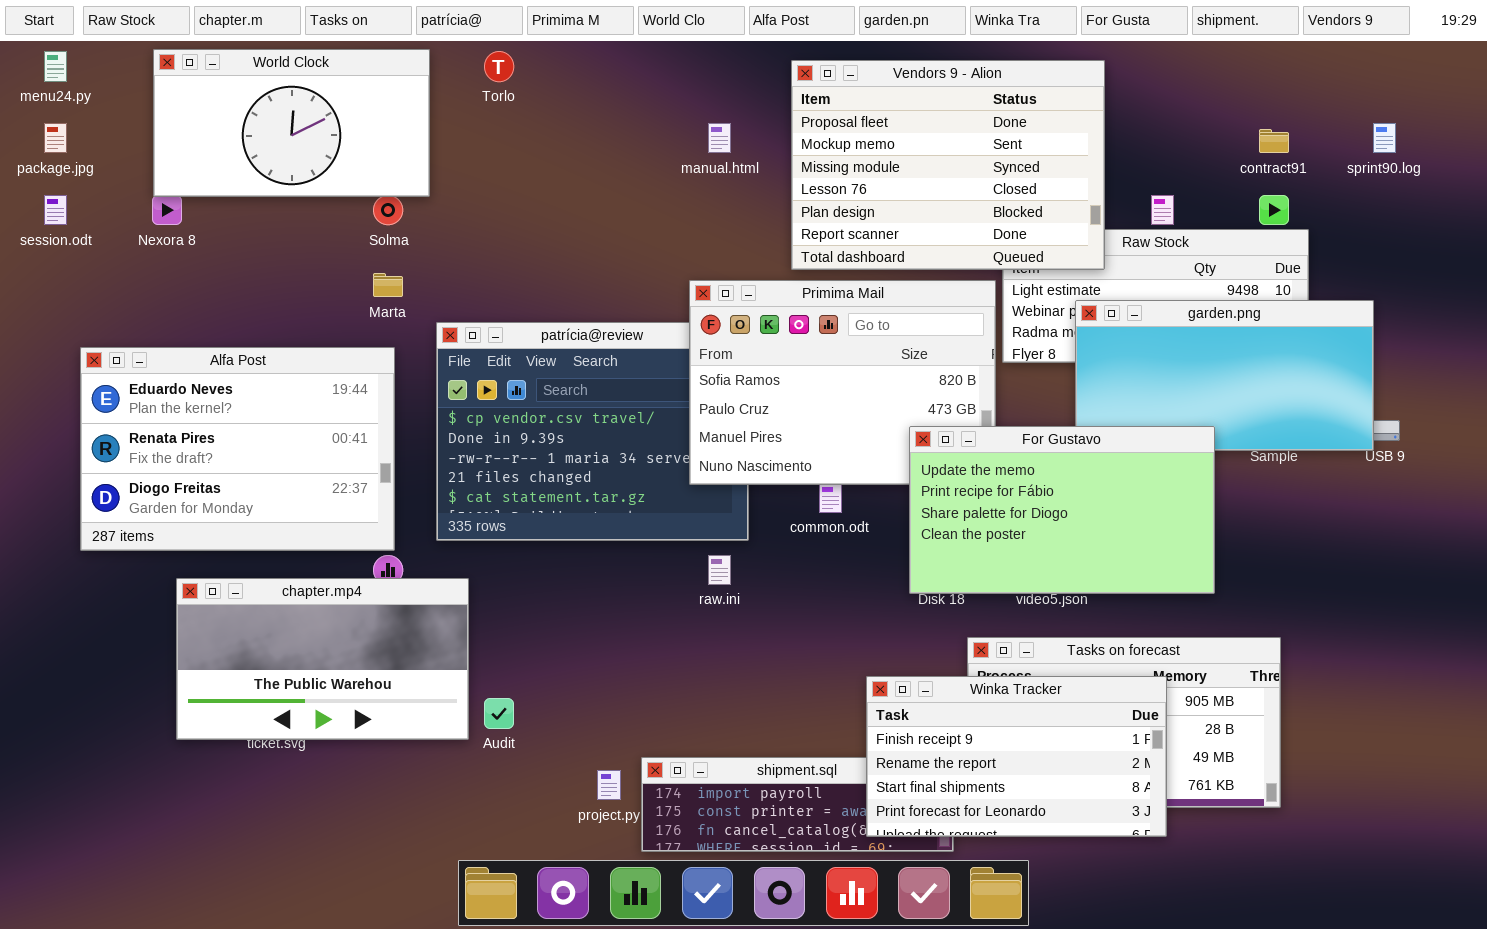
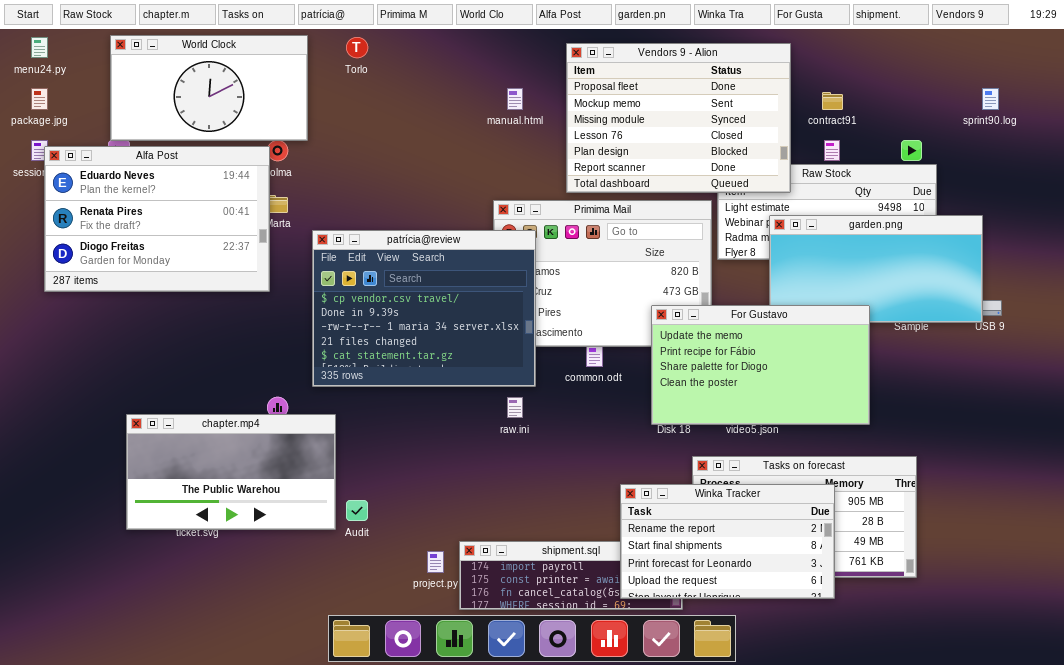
contract91: [1259,129,1289,153] -> [822,92,843,110], moved
patrícia@review: [436,322,749,541] -> [312,230,536,387], raised
Alfa Post: [80,347,395,551] -> [44,146,270,292], moved
Winka Tracker: [866,676,1167,837] -> [620,484,835,599], scrolled down 1 row

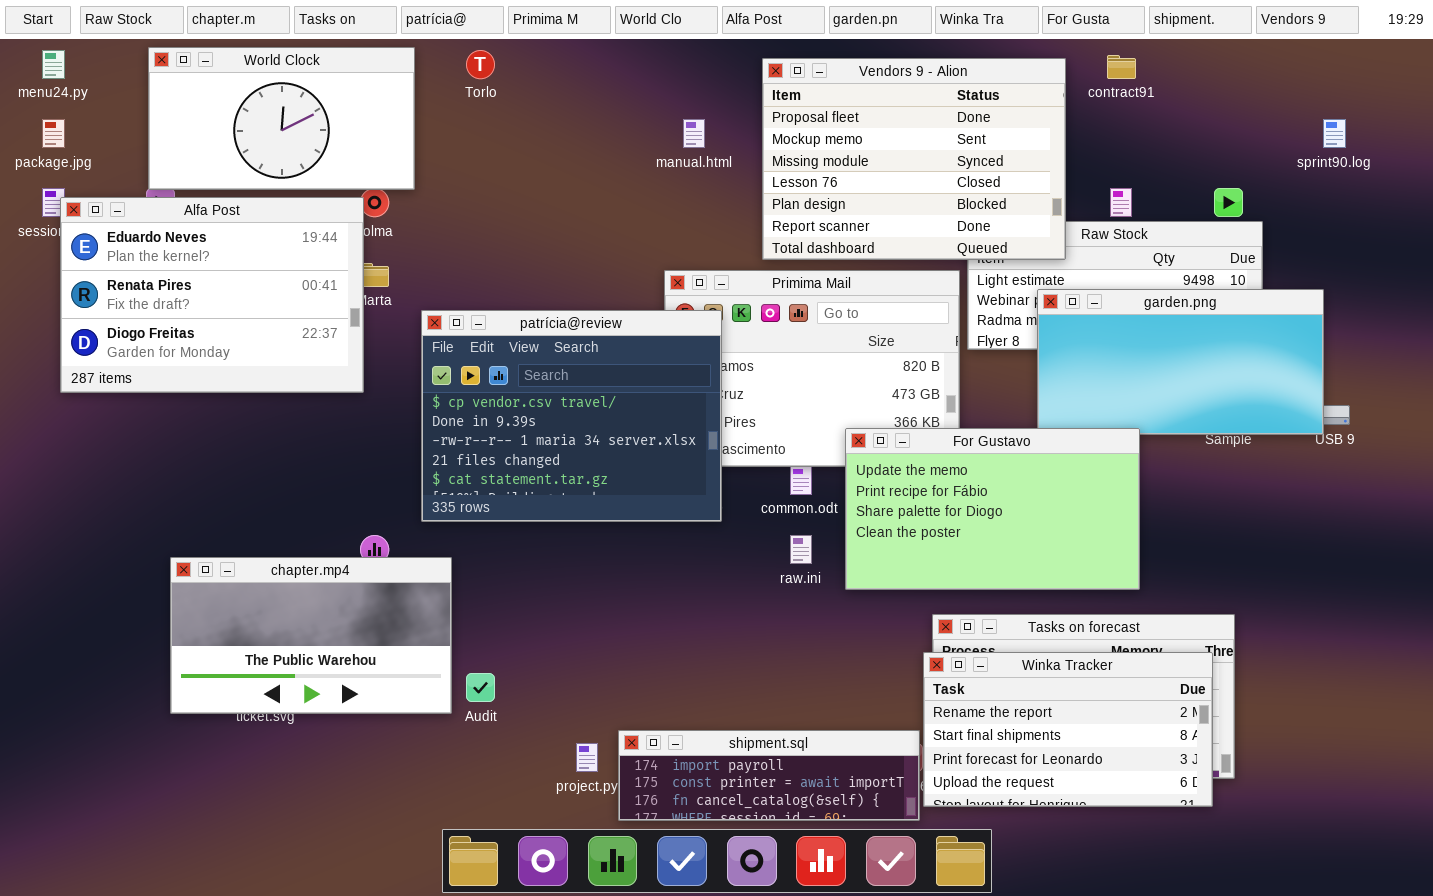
contract91: [822,92,843,110] -> [1107,55,1136,79], moved
For Gustavo: [651,305,870,425] -> [845,428,1140,590], moved
raw.ini: [507,397,523,418] -> [790,535,812,564], moved
Winka Tracker: [620,484,835,599] -> [923,652,1213,807], moved

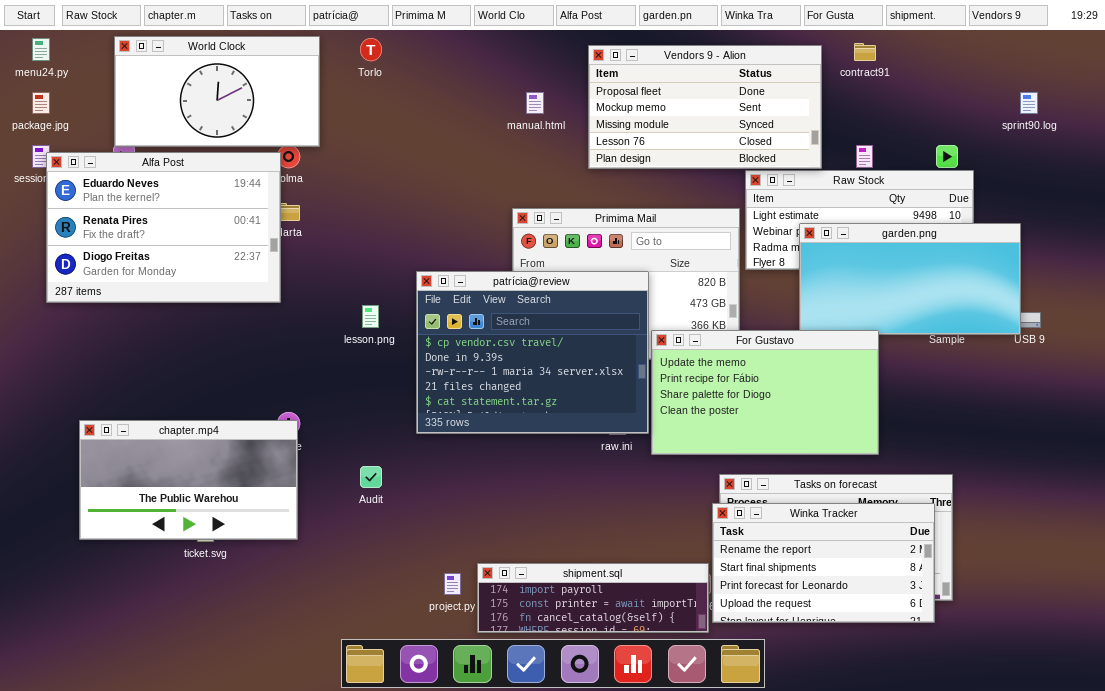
Vendors 9 - Alion: [762,58,1066,260] -> [588,45,822,169], resized
patrícia@review: [421,310,722,522] -> [416,271,649,434], moved
chapter.mp4: [170,557,452,714] -> [79,420,298,540], moved
Audit: [466,673,495,702] -> [360,466,382,488], moved

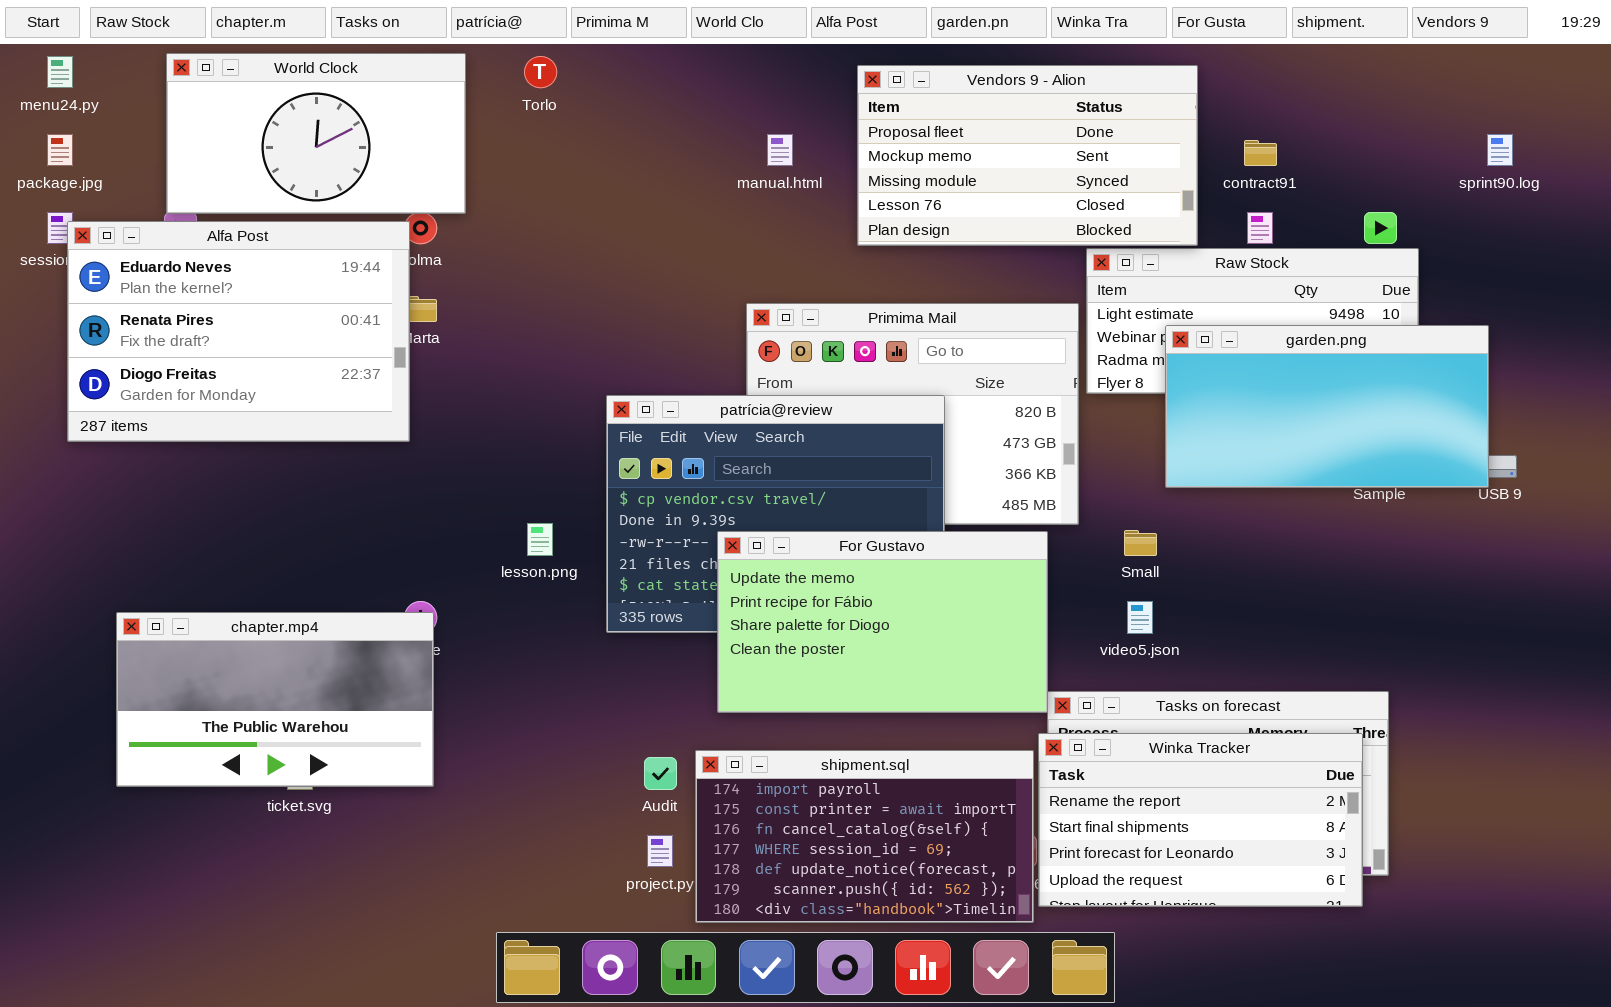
contract91: [854,43,876,61] -> [1244,140,1277,166], moved
lesson.png: [362,305,379,328] -> [527,523,553,556], moved
For Gustavo: [651,330,879,455] -> [717,531,1048,713], moved
Audit: [360,466,382,488] -> [644,757,677,790], moved
shipment.sql: [477,563,709,633] -> [695,750,1034,923], resized

